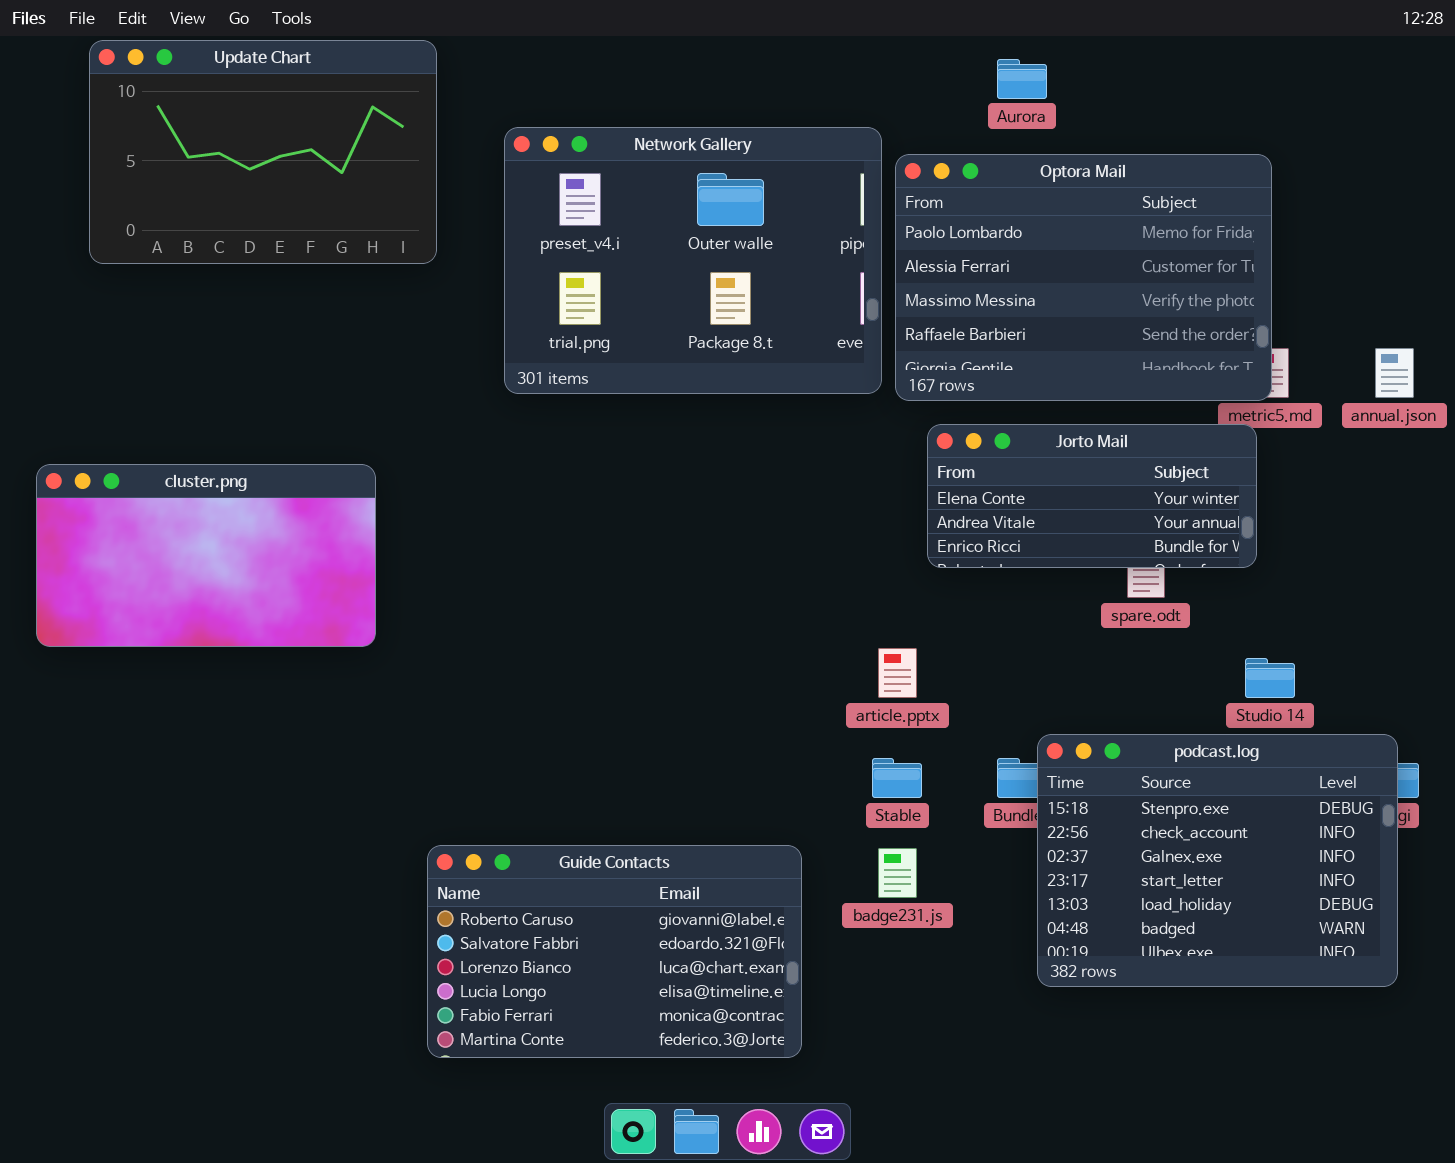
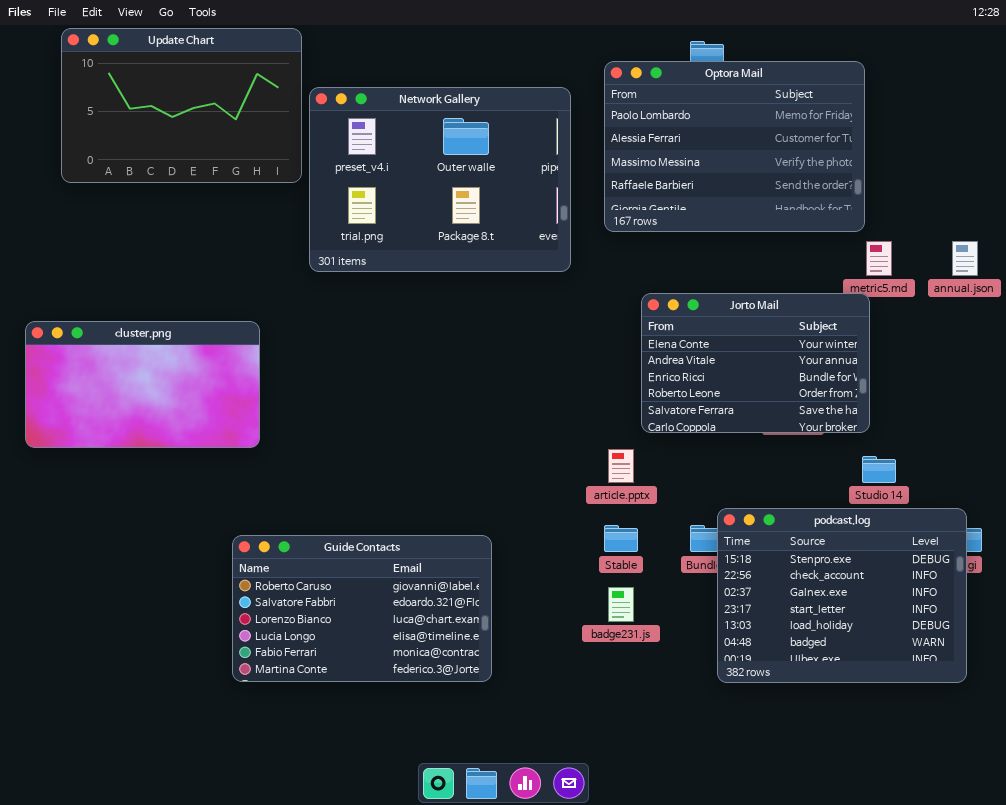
Network Gallery: [504,127,882,394] -> [309,87,571,272], moved
Optora Mail: [895,154,1272,401] -> [604,61,865,232], moved
Jorto Mail: [927,424,1257,568] -> [641,293,870,433], resized
Guide Contacts: [427,845,802,1058] -> [232,535,492,682], moved

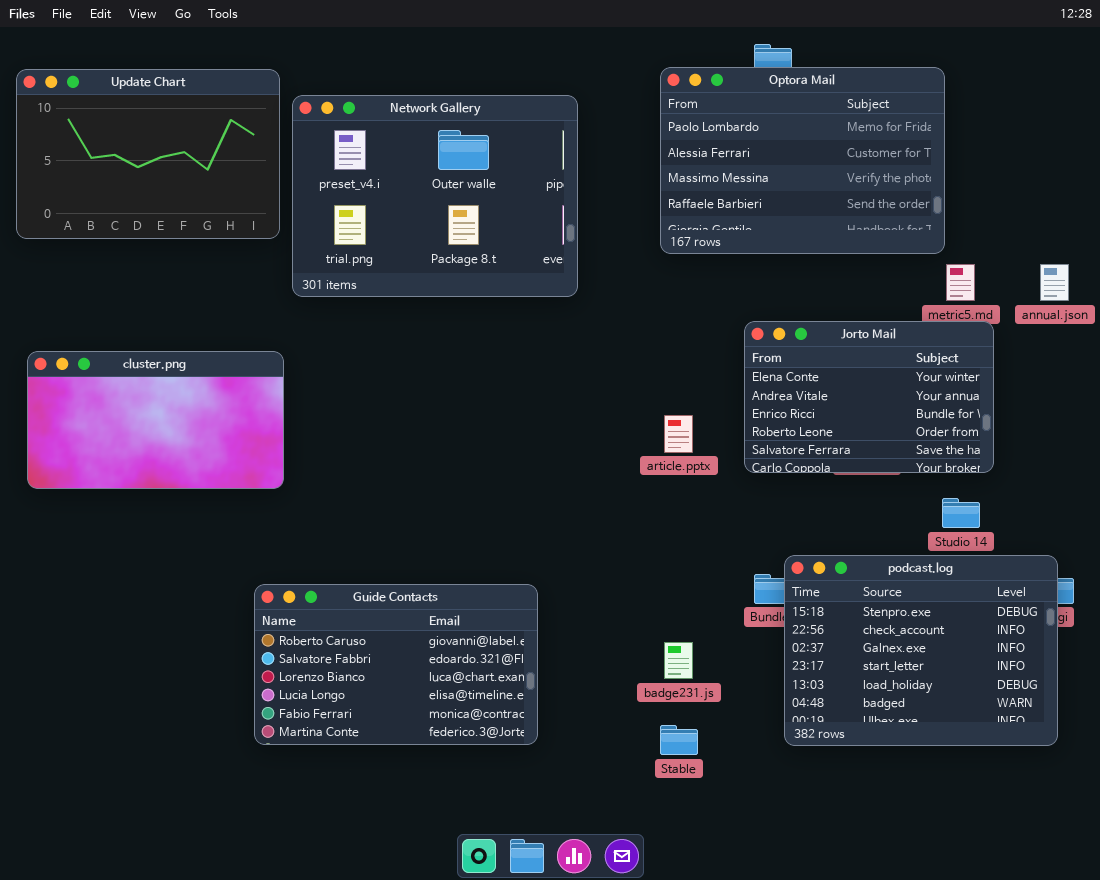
Update Chart: [61,28,302,183] -> [16,69,280,239], moved
Network Gallery: [309,87,571,272] -> [292,95,578,297], moved
Jorto Mail: [641,293,870,433] -> [744,321,994,473], moved
article.pptx: [608,449,634,483] -> [664,415,693,453], moved
Stable: [604,525,638,552] -> [660,725,698,755], moved

